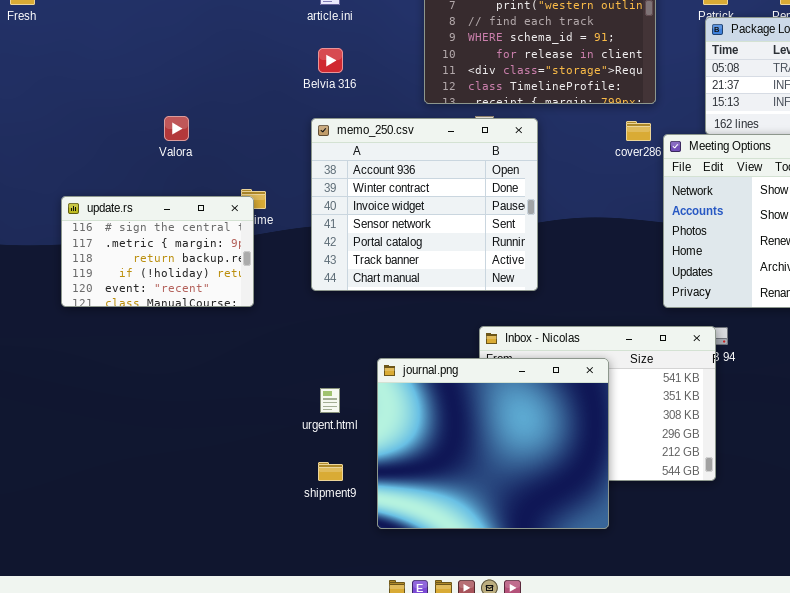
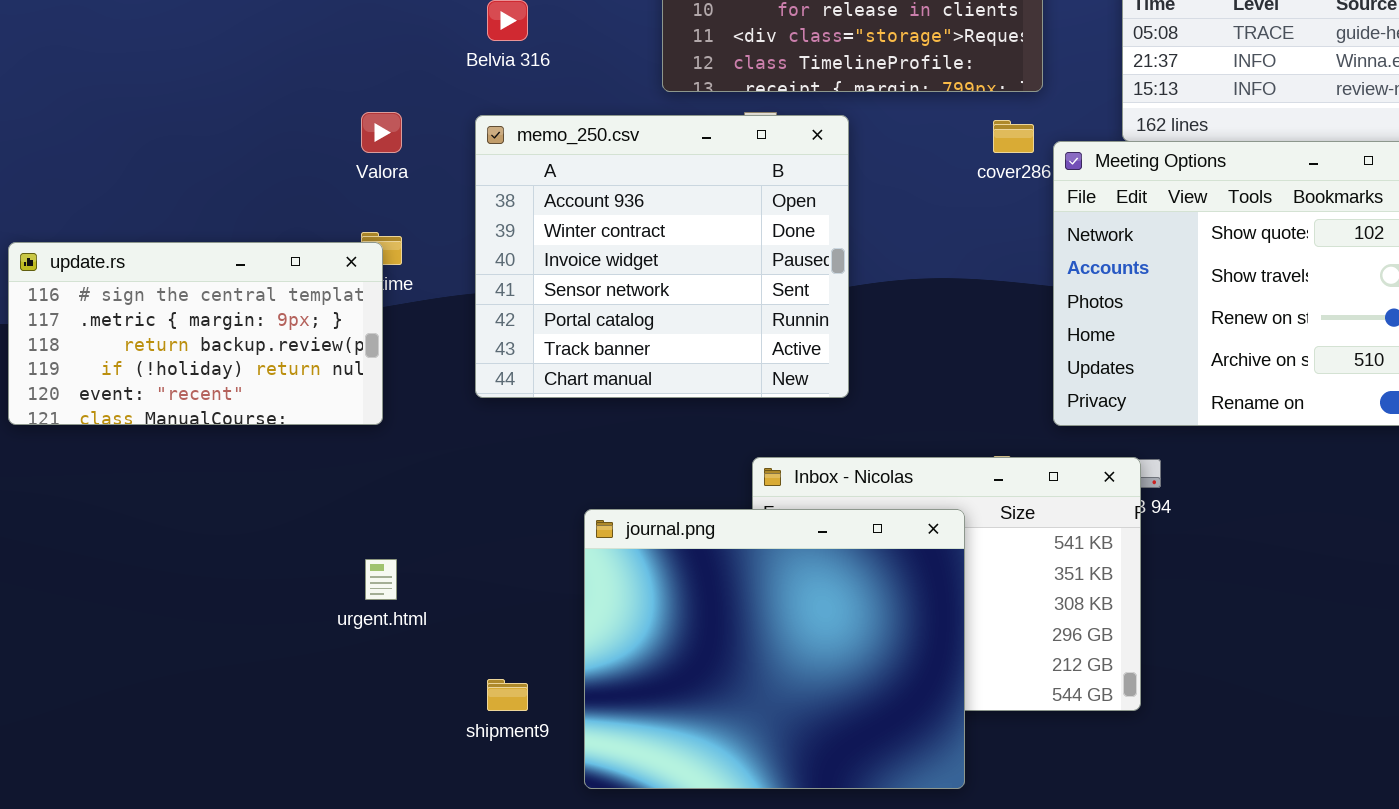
Valora: [164,116,189,141] -> [361,112,402,153], moved
update.rs: [61,196,254,307] -> [8,242,383,425], resized
urgent.html: [320,388,340,413] -> [365,559,397,600], moved

